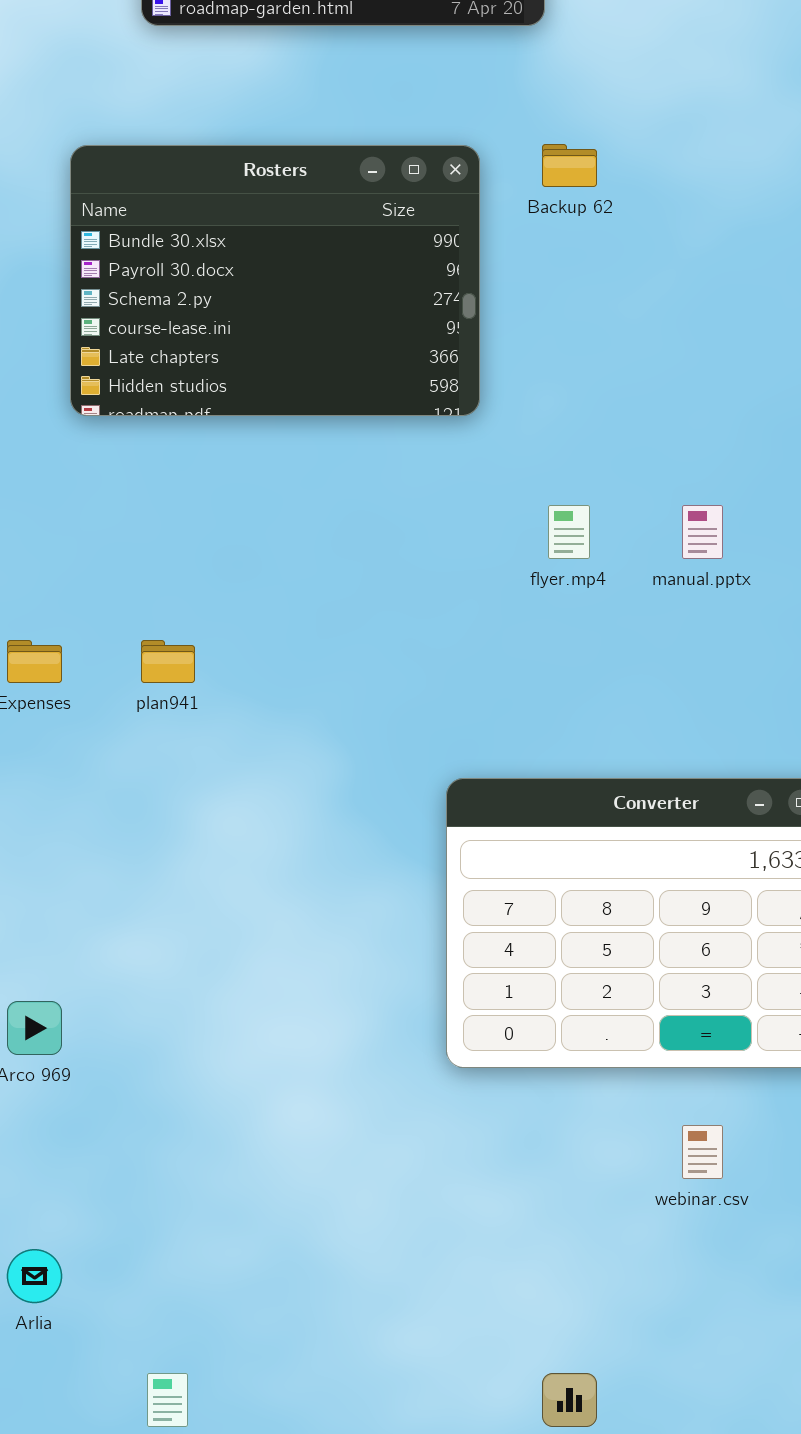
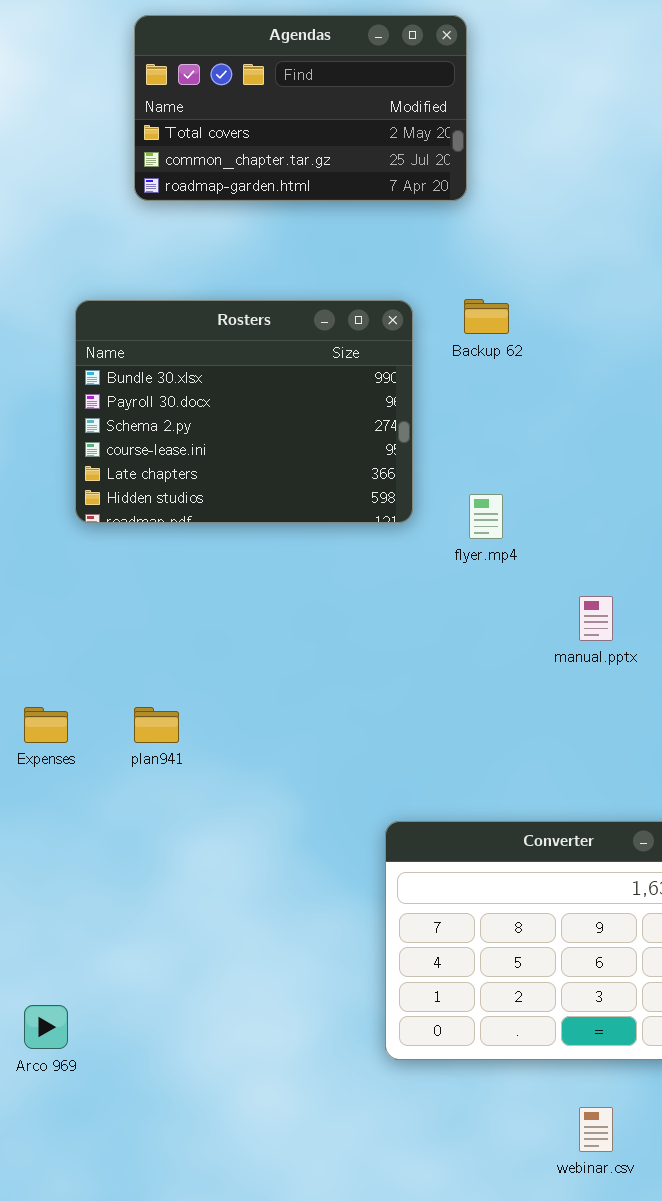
flyer.mp4: [548,505,590,559] -> [469,494,503,539], moved

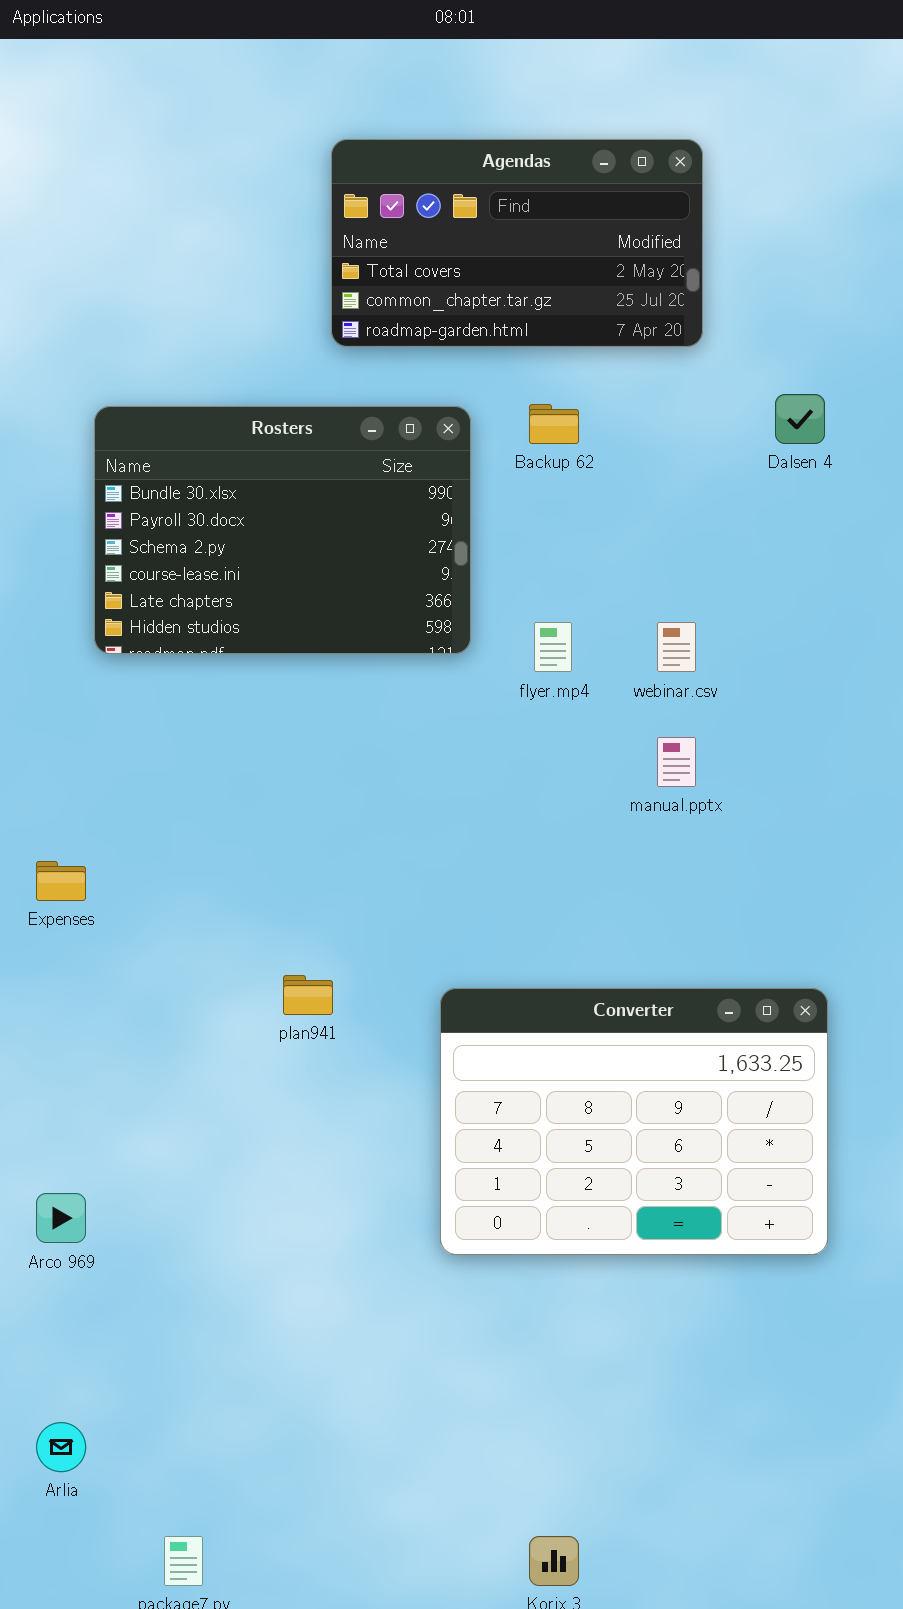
Agendas: [134,15,467,201] -> [331,139,703,347], moved
plan941: [134,707,179,743] -> [283,975,333,1015], moved
webinar.csv: [579,1107,613,1152] -> [657,622,696,672], moved

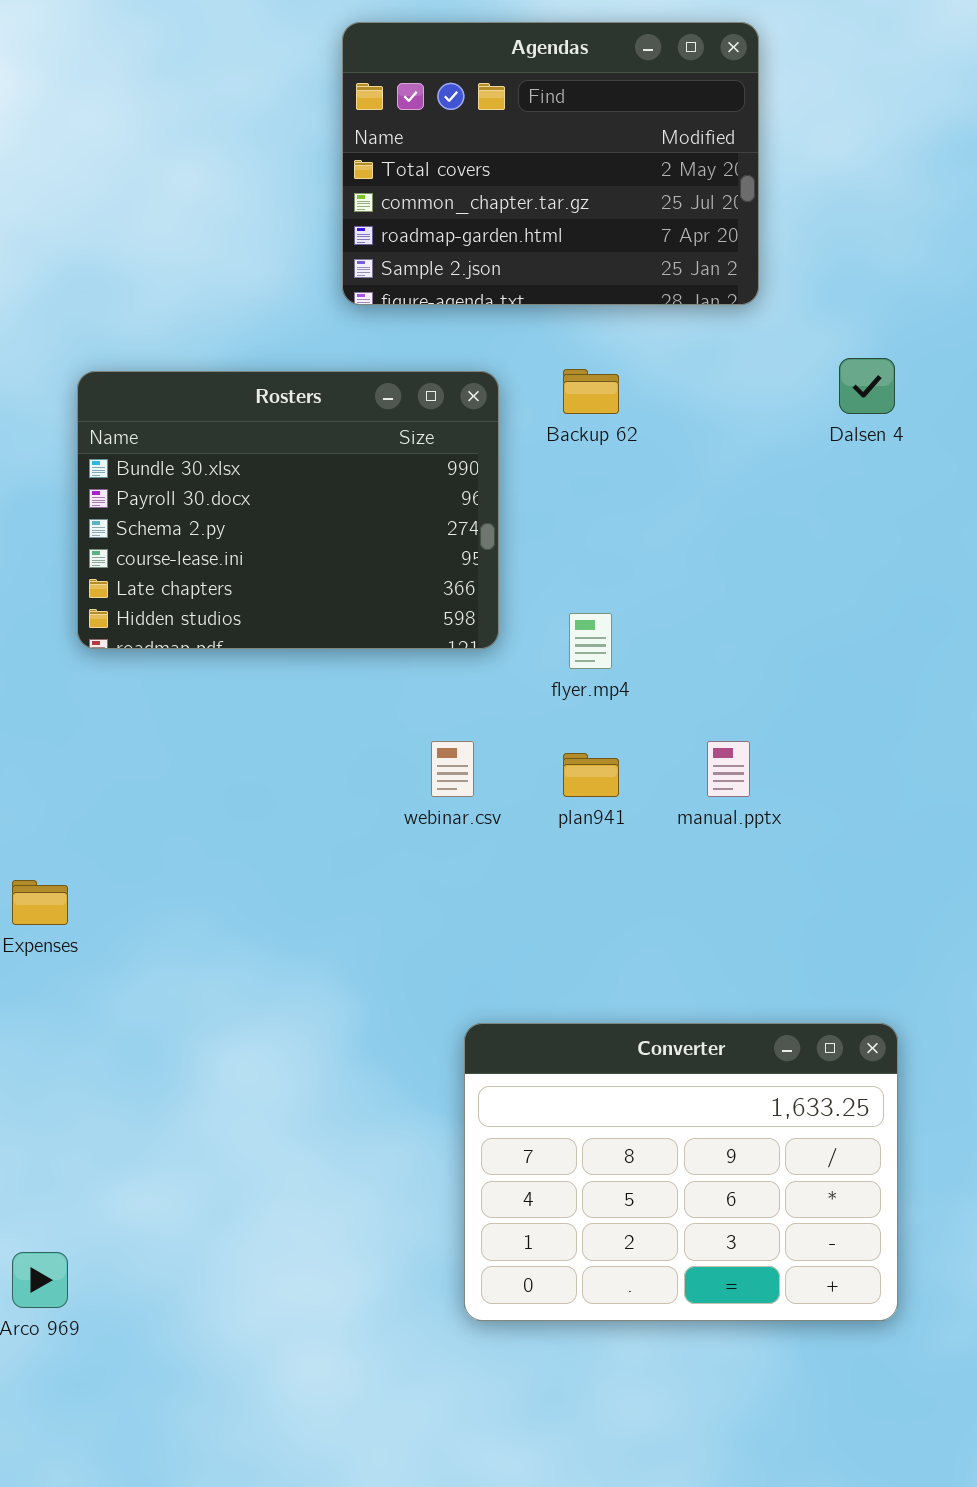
Agendas: [331,139,703,347] -> [342,22,759,305], resized
webinar.csv: [657,622,696,672] -> [431,741,474,797], moved
plan941: [283,975,333,1015] -> [563,753,619,797], moved

